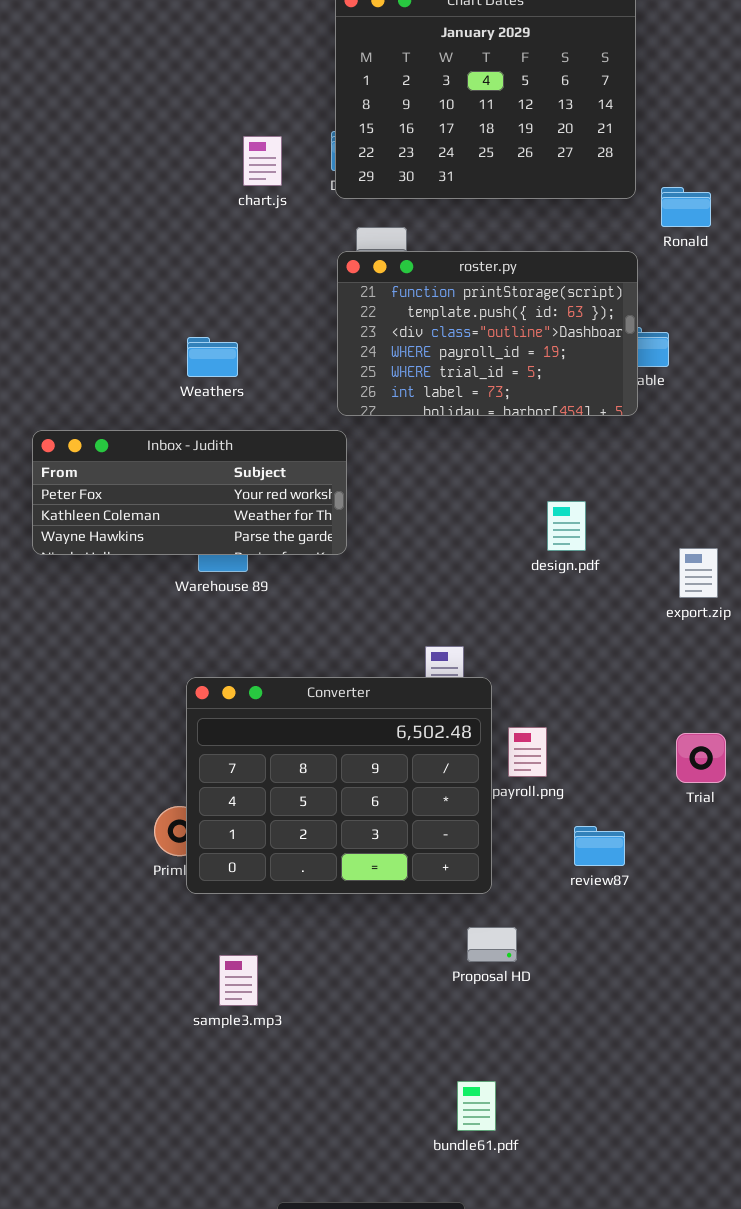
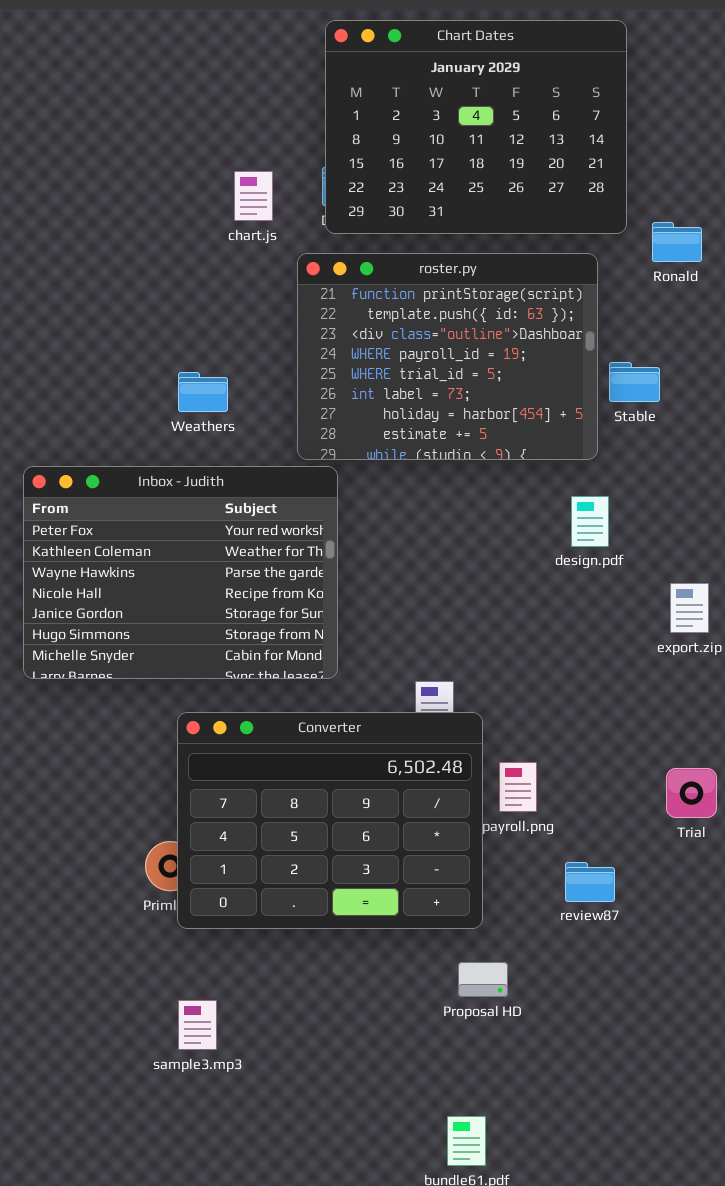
roster.py: [337,251,638,416] -> [297,253,598,460], moved, resized
Inbox - Judith: [32,430,347,555] -> [23,466,338,679], resized
design.pdf: [547,501,586,551] -> [571,496,609,547], moved
sample3.mp3: [219,955,258,1006] -> [178,1000,217,1050], moved

